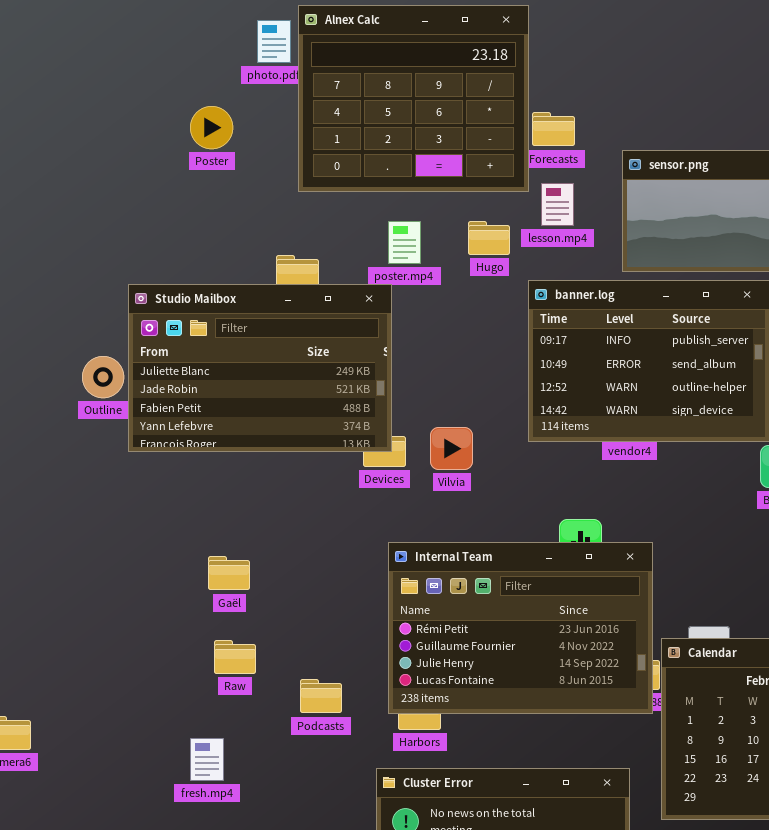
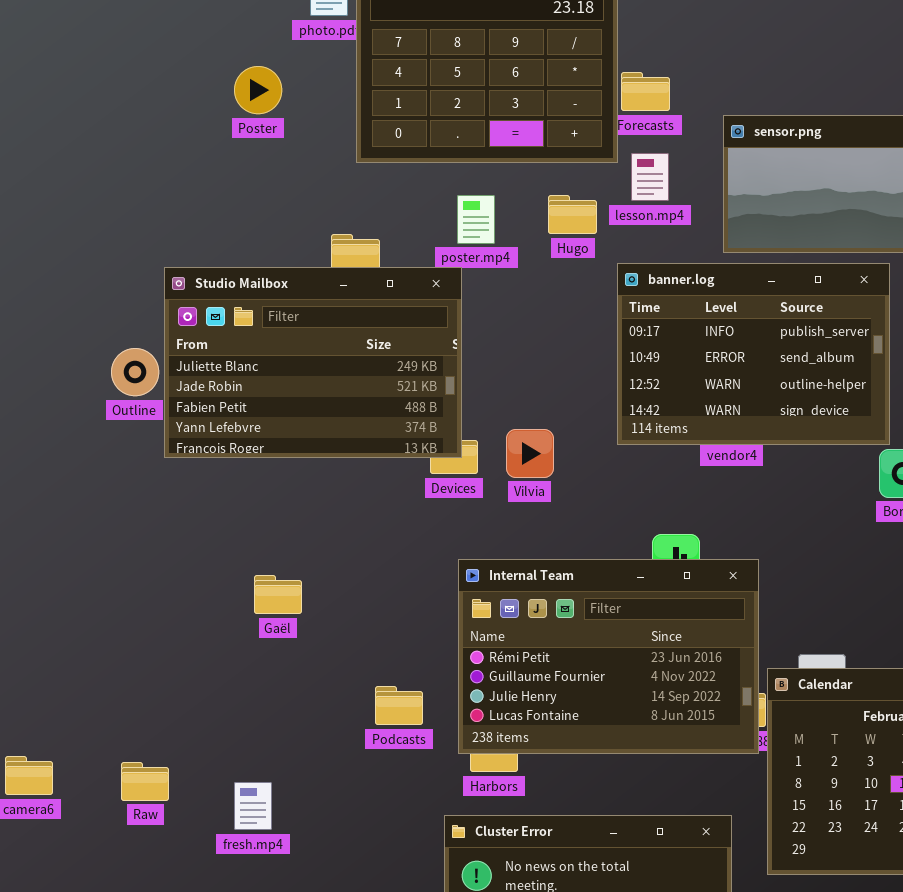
Raw: [214,640,256,674] -> [121,762,169,801], moved
Podcasts: [300,679,342,713] -> [375,686,423,725], moved

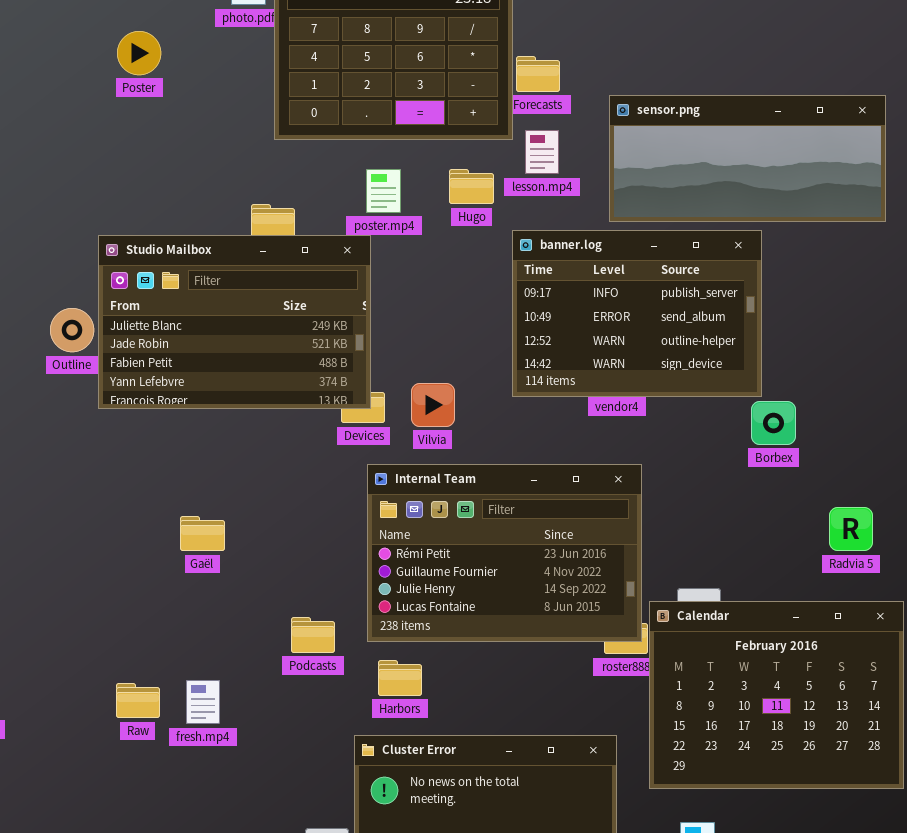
Poster: [234,66,282,114] -> [117,31,161,75], moved
Internal Team: [458,559,759,754] -> [367,464,642,642], moved
Raw: [121,762,169,801] -> [116,683,160,718], moved
fresh.mp4: [234,782,272,830] -> [186,680,220,724], moved

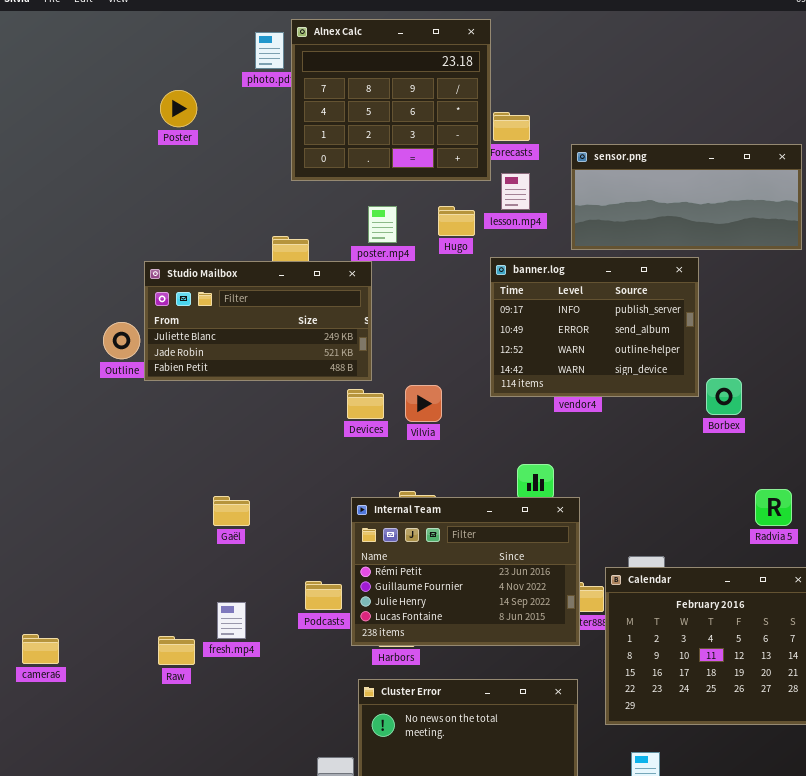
Studio Mailbox: [98,235,371,409] -> [144,261,372,381], resized
Borbex: [751,401,796,445] -> [706,378,742,415], moved
Internal Team: [367,464,642,642] -> [351,497,580,646], moved
fresh.mp4: [186,680,220,724] -> [217,602,246,639], moved

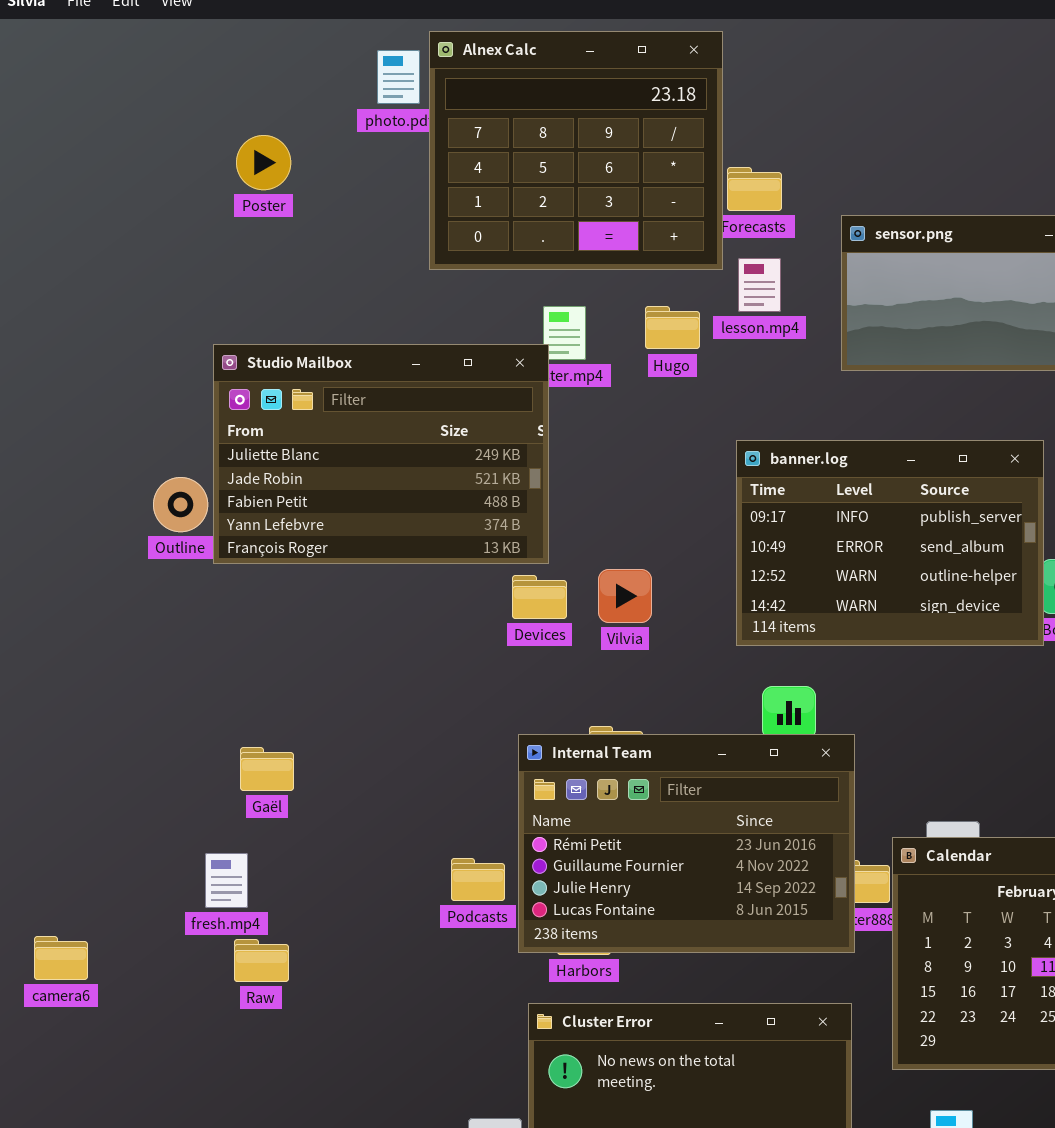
banner.log: [490,257,699,397] -> [736,440,1044,646], moved
Studio Mailbox: [144,261,372,381] -> [213,344,549,564], resized
Gaël: [213,496,250,526] -> [240,747,294,791], moved
fresh.mp4: [217,602,246,639] -> [205,853,248,908], moved

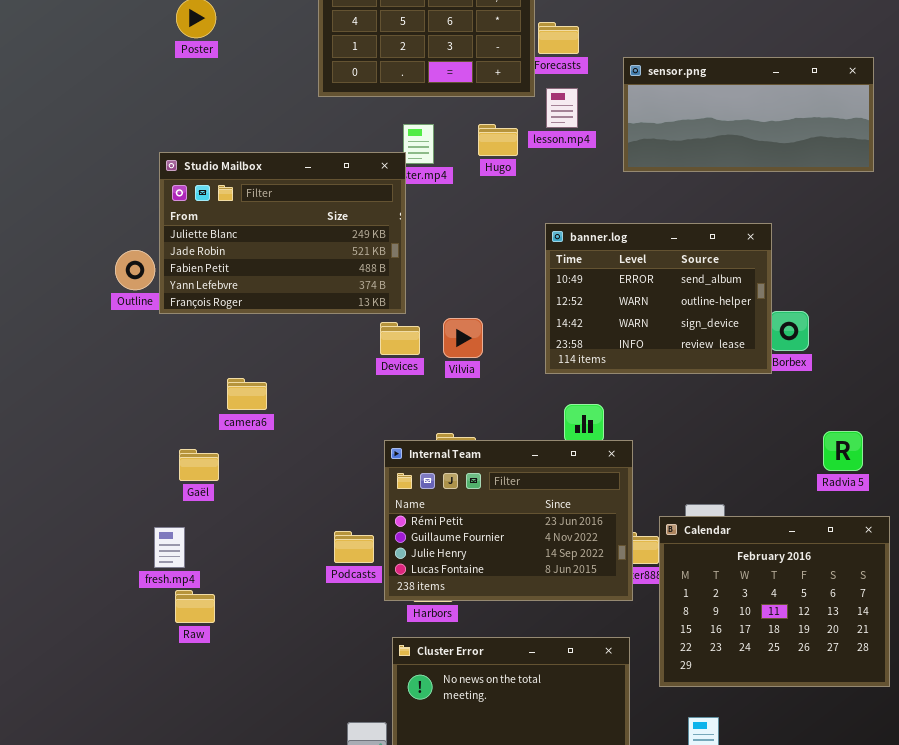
banner.log: [736,440,1044,646] -> [545,223,772,374], scrolled down 1 row
camera6: [34,936,88,980] -> [227,378,267,410], moved

